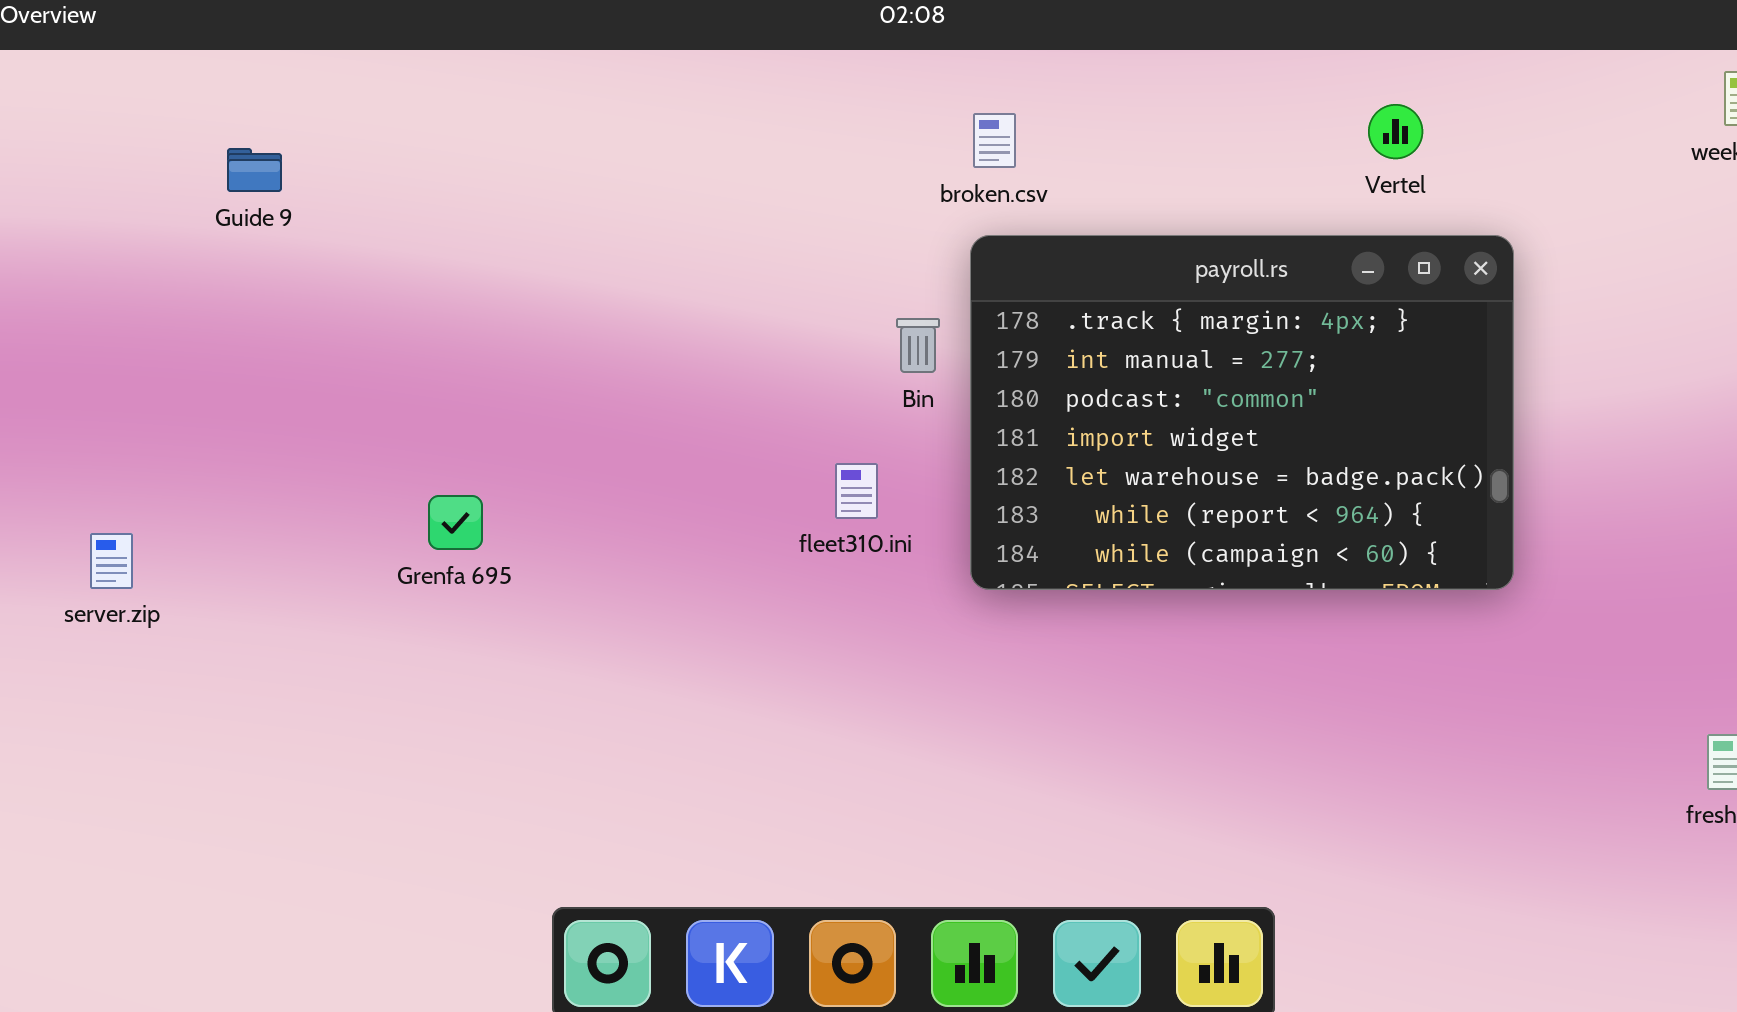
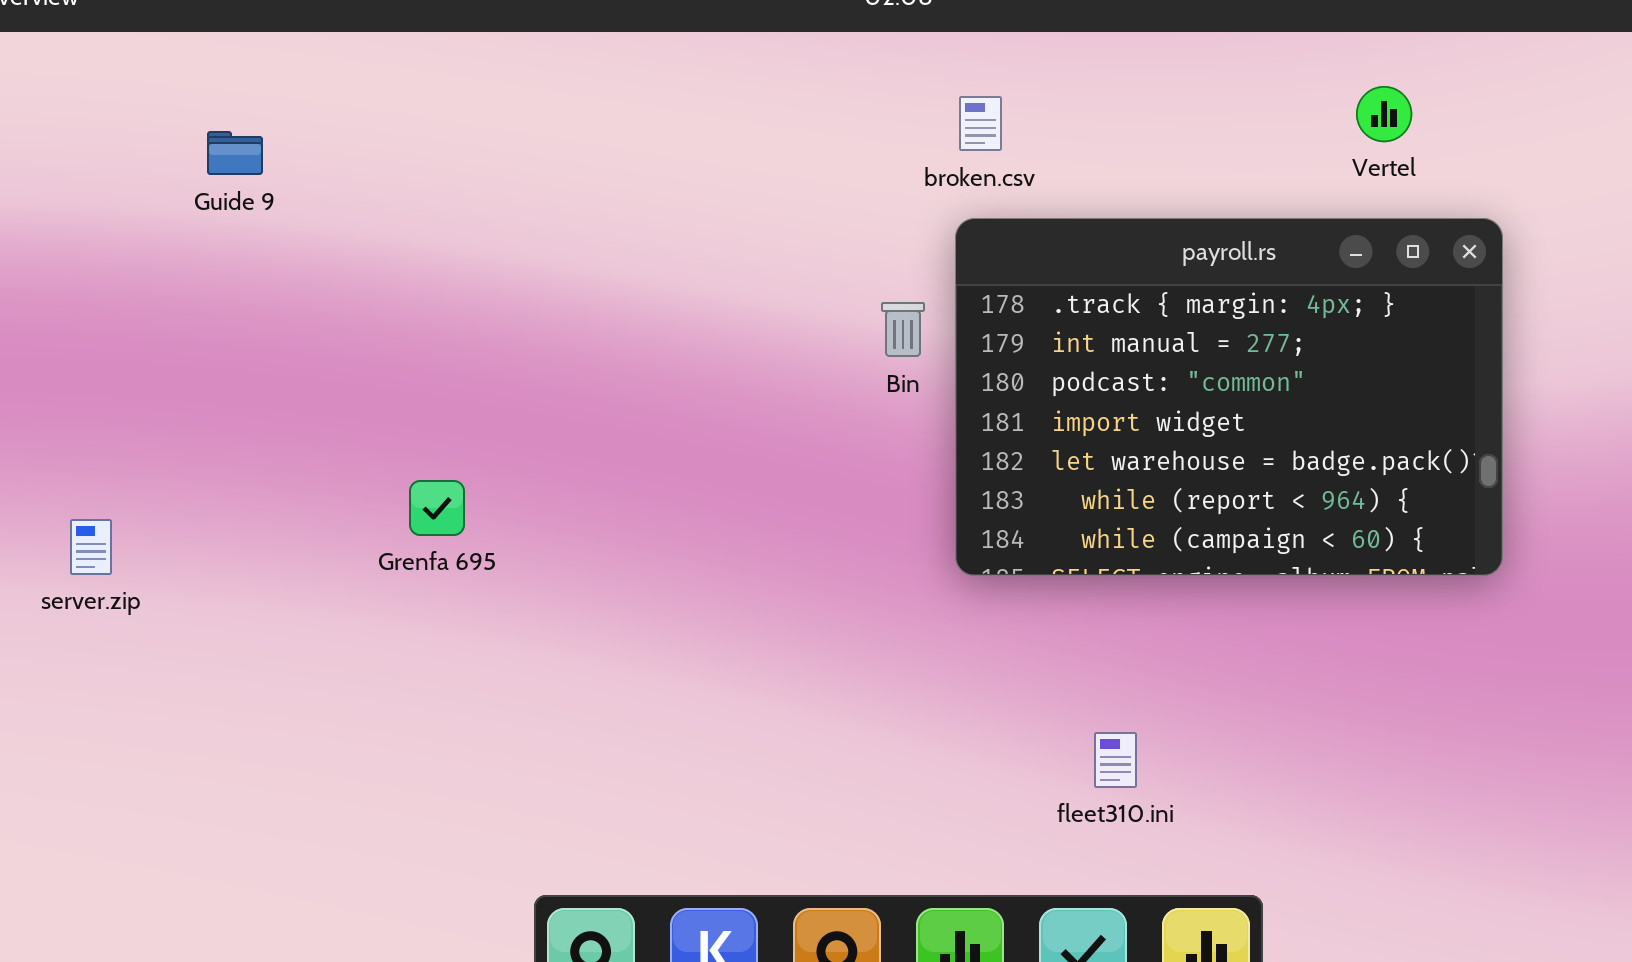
fleet310.ini: [835,463,878,519] -> [1094,732,1137,788], moved

